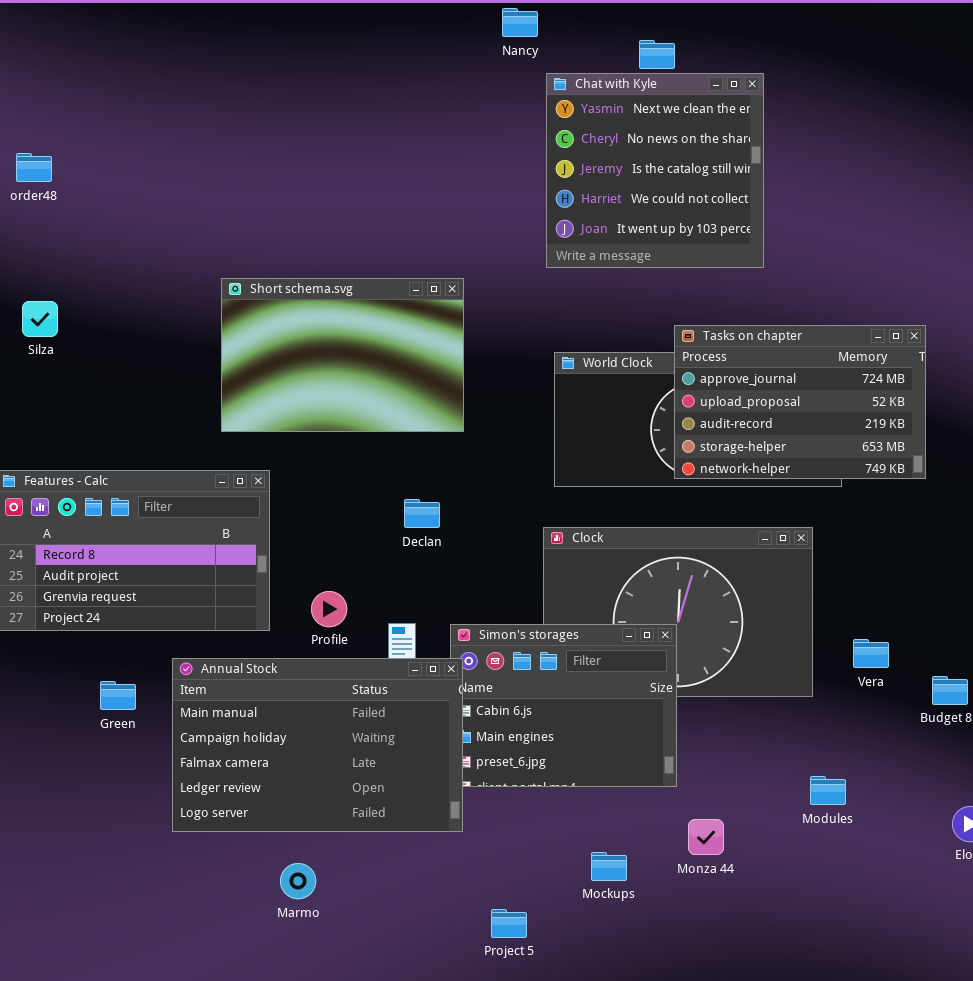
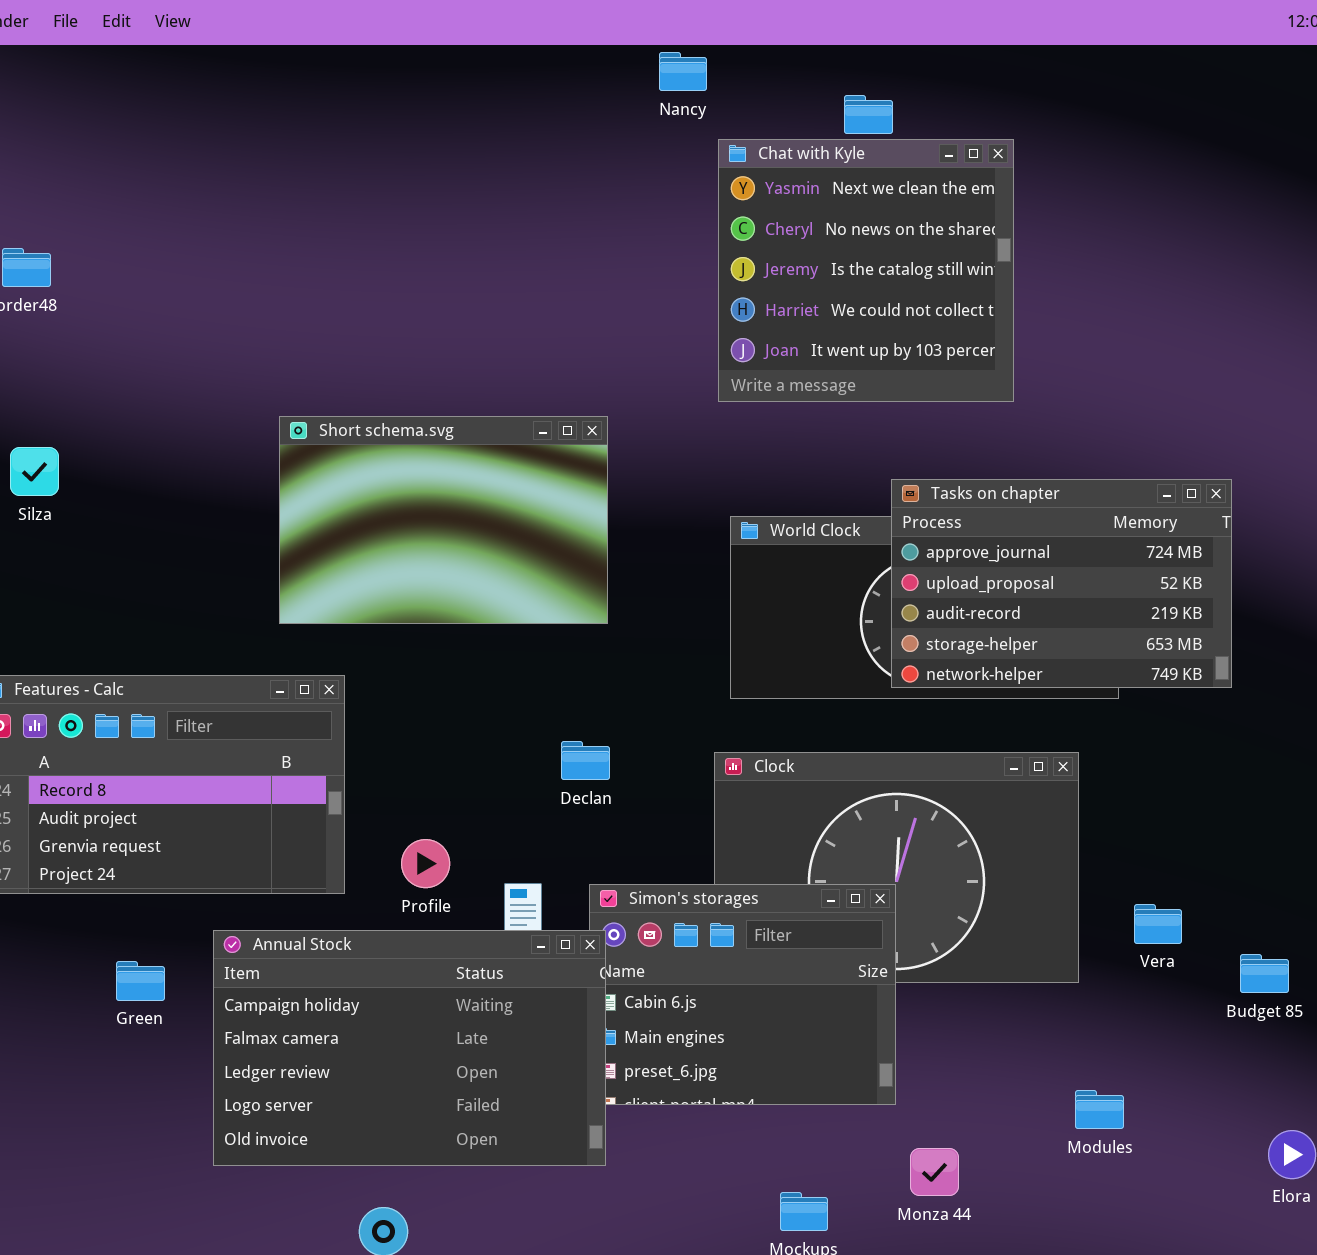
Declan: [404,499,440,528] -> [561,741,610,780], moved
Annual Stock: [172,658,463,832] -> [213,930,606,1166], scrolled down 1 row

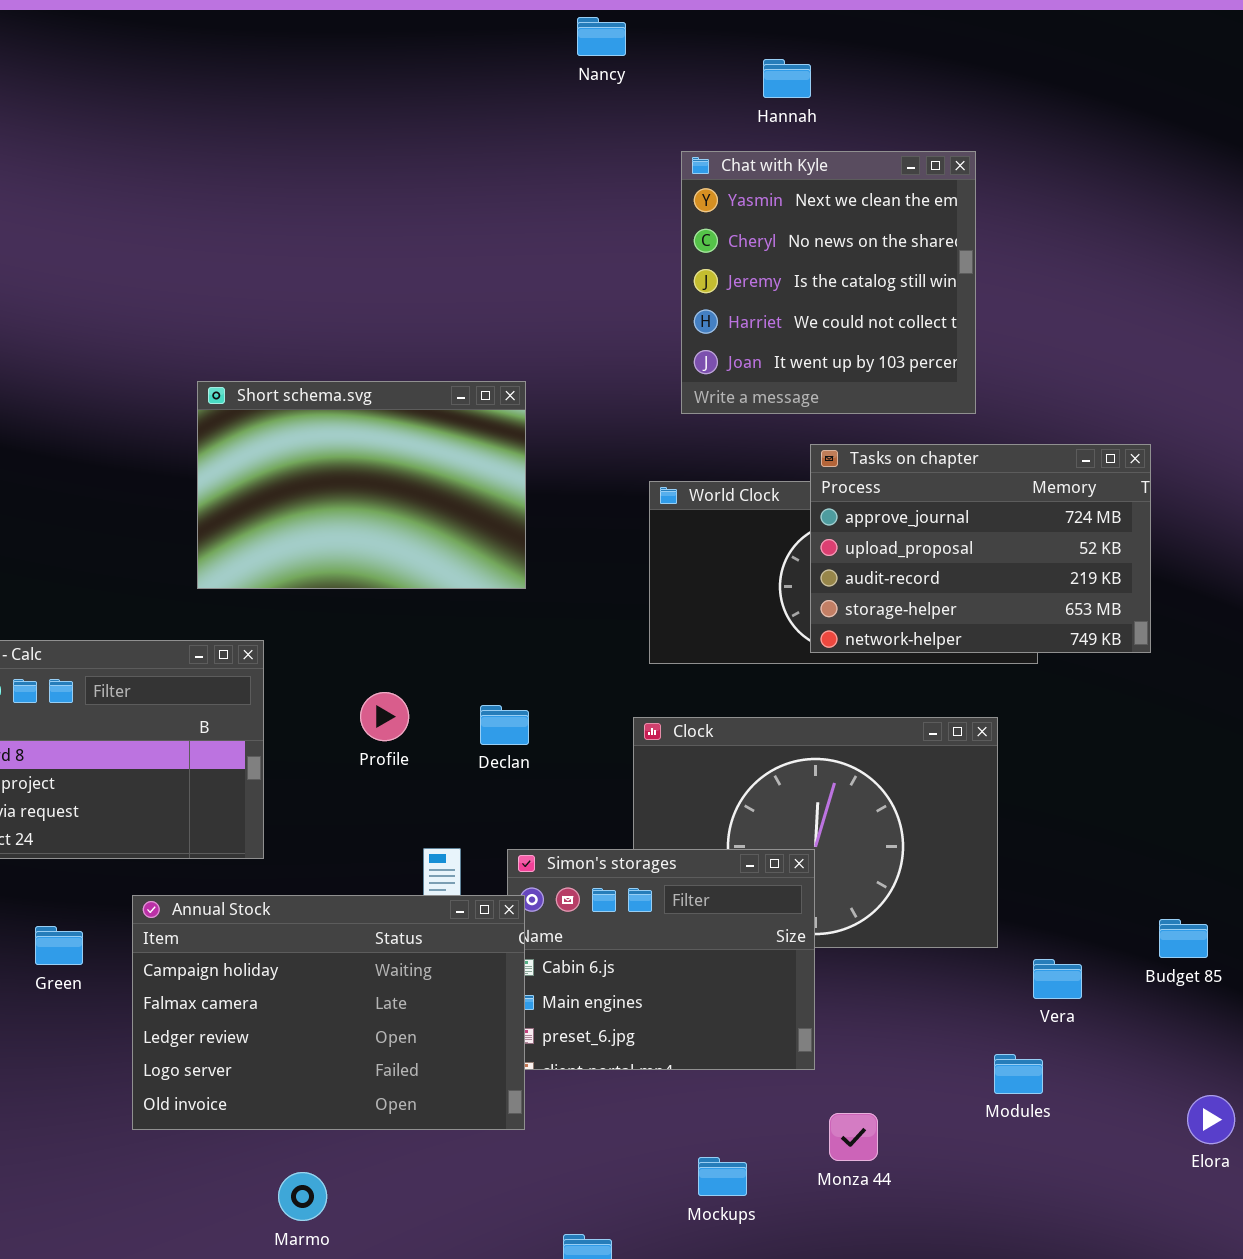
Chat with Kyle: [718,139,1014,402] -> [681,151,976,414], moved
Profile: [401,839,450,888] -> [360,692,409,741], moved
Vera: [1134,904,1182,944] -> [1033,959,1082,999], moved

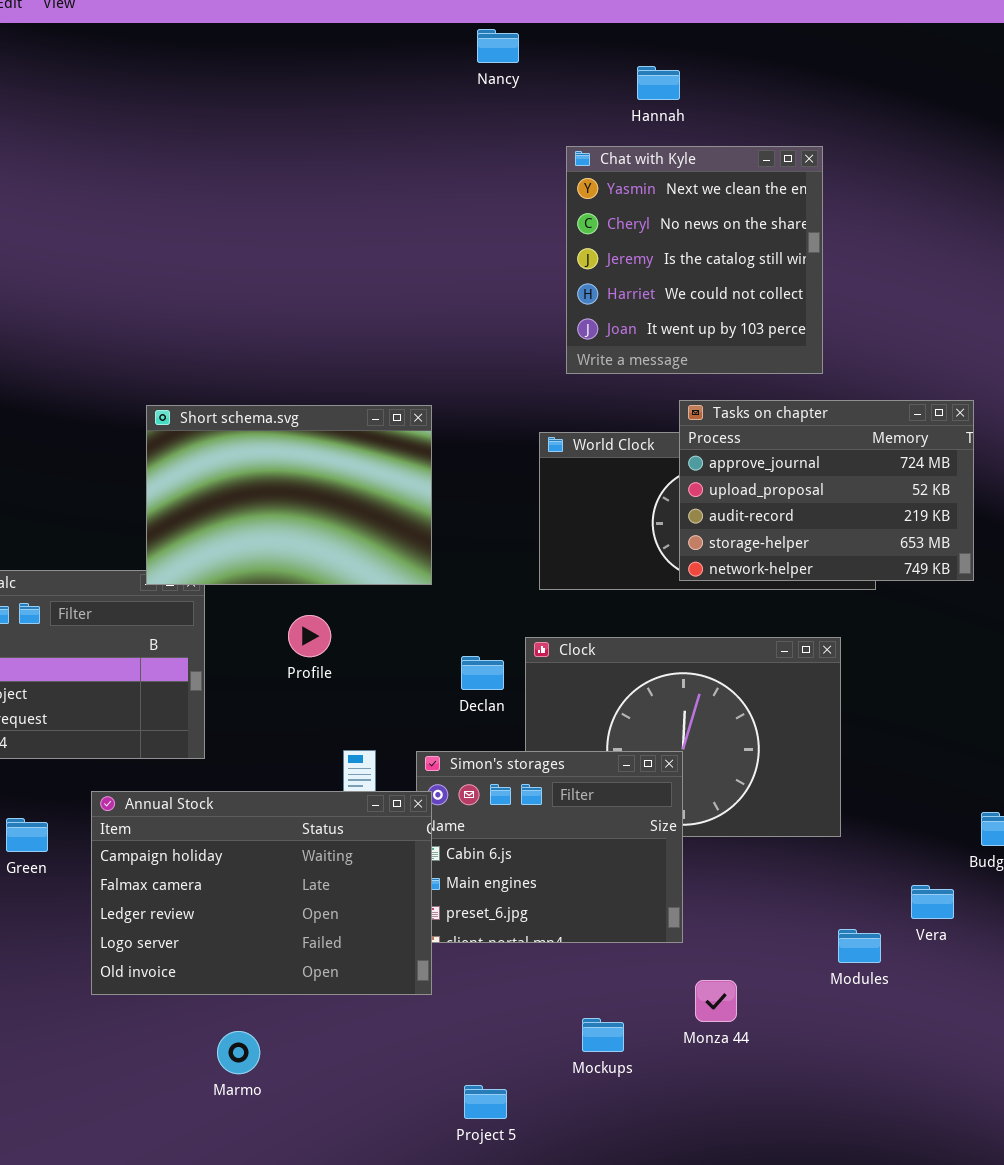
Short schema.svg: [197,381,526,589] -> [146,405,432,585], moved
Declan: [480,705,529,745] -> [461,656,504,690], moved
Vera: [1033,959,1082,999] -> [911,885,954,919], moved

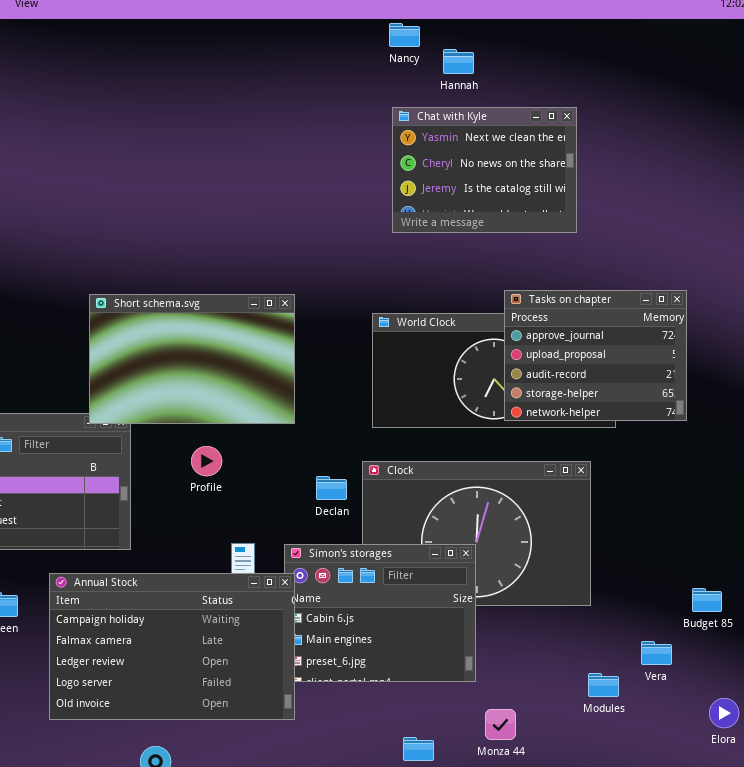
Nancy: [477,29,519,63] -> [389,23,420,47], moved
Chat with Kyle: [566,146,823,374] -> [392,107,577,233], resized
Tasks on chapter: [679,400,974,581] -> [504,290,687,421], resized

